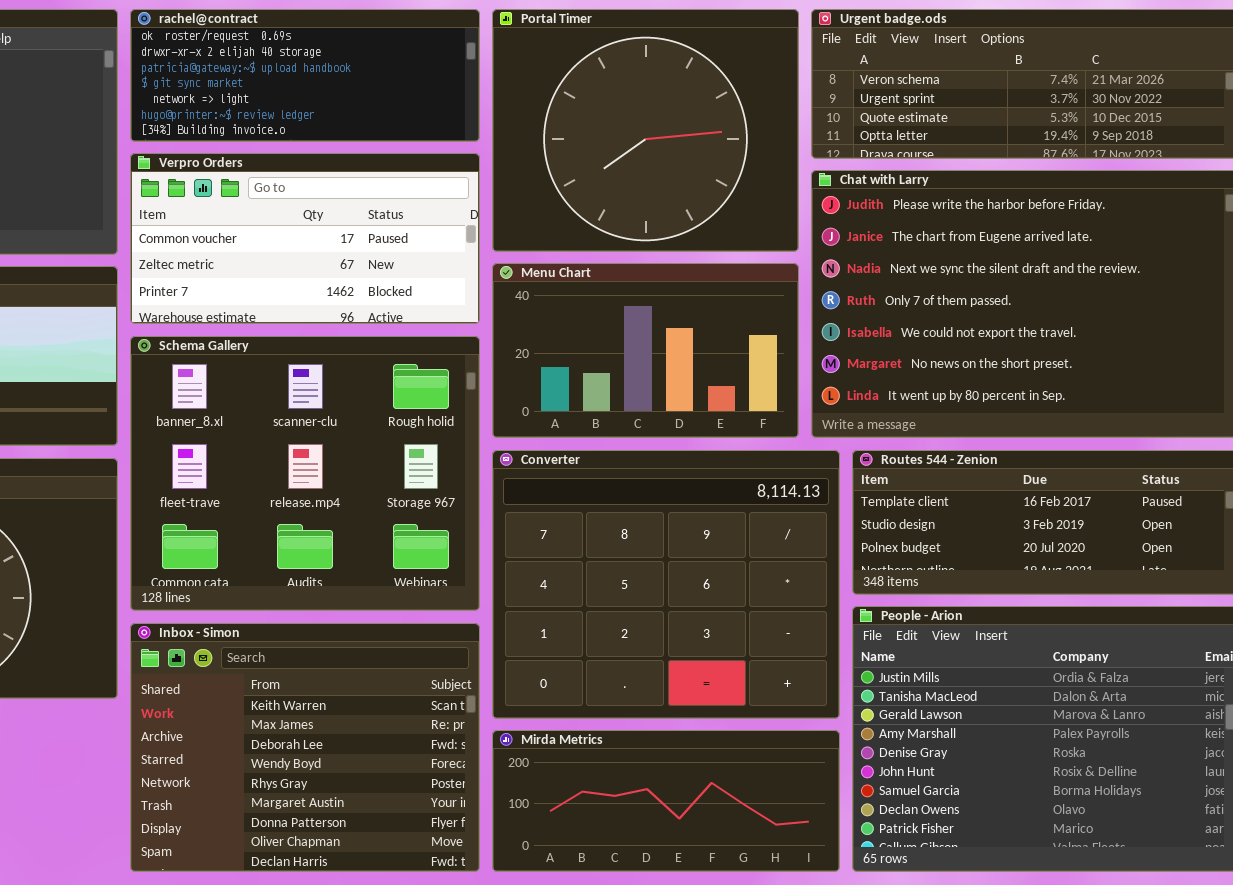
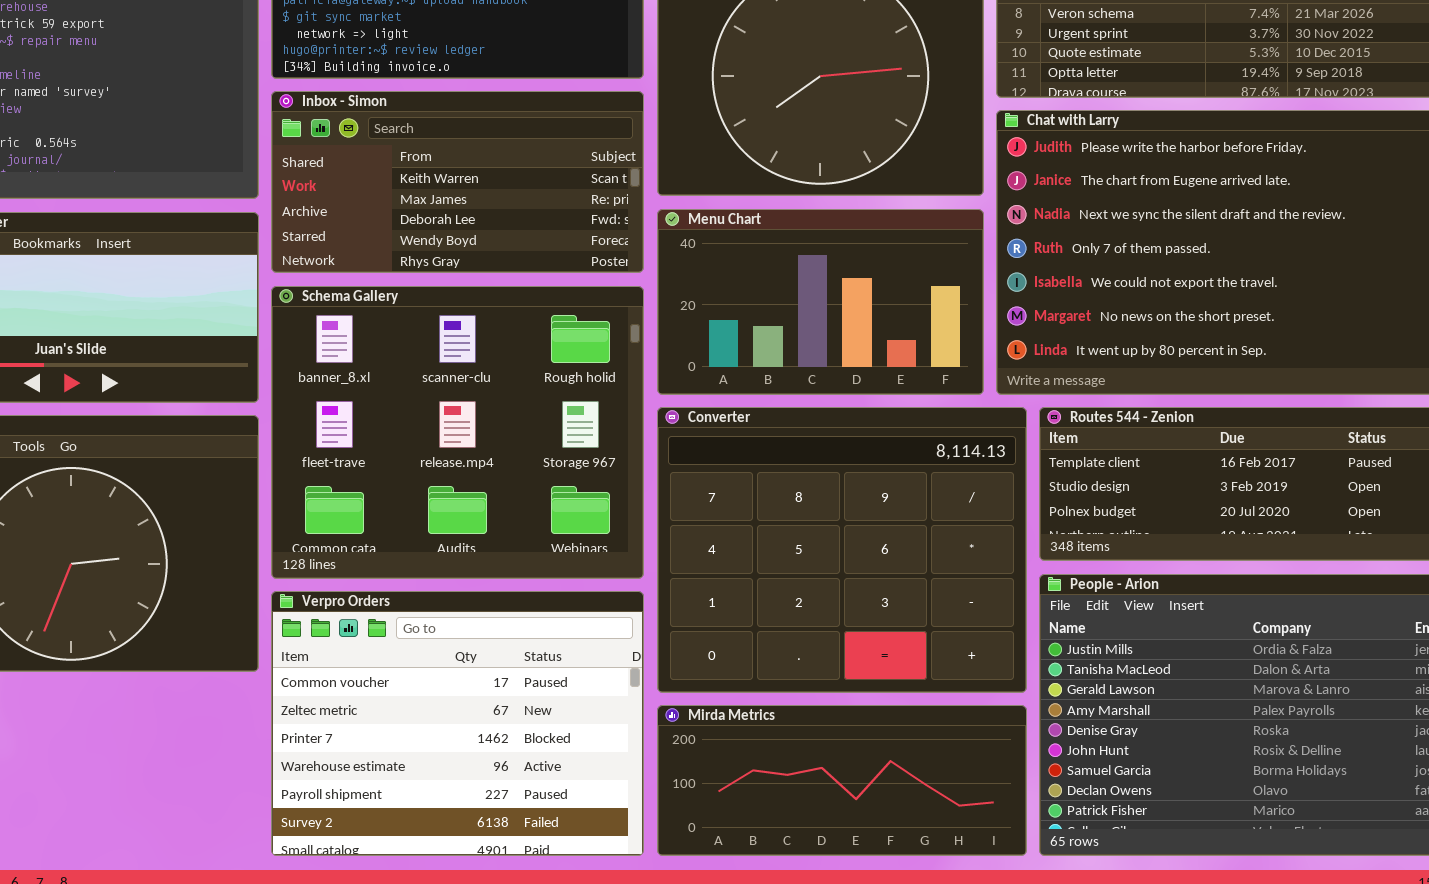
Verpro Orders: [130,153,480,324] -> [271,591,644,856], moved, resized
Inbox - Simon: [130,623,480,872] -> [271,91,644,273], moved, resized

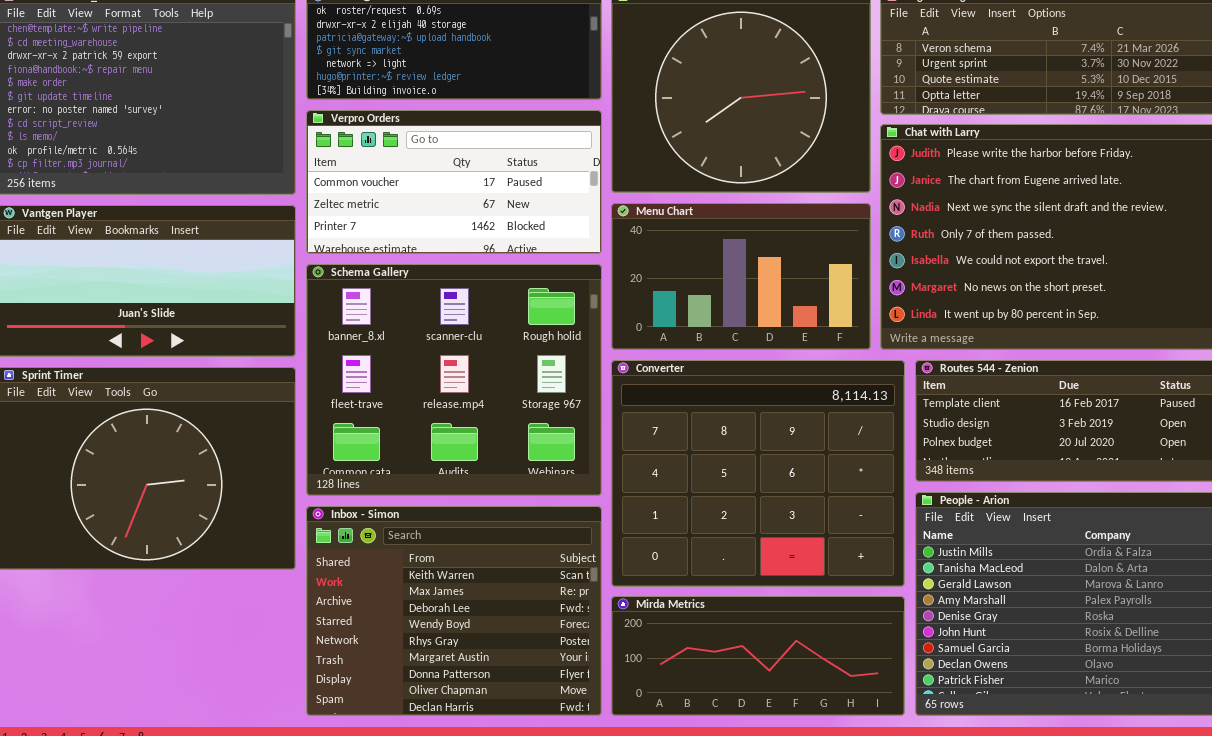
Inbox - Simon: [271,91,644,273] -> [306,506,602,716], moved, resized
Verpro Orders: [271,591,644,856] -> [306,110,602,254], moved, resized

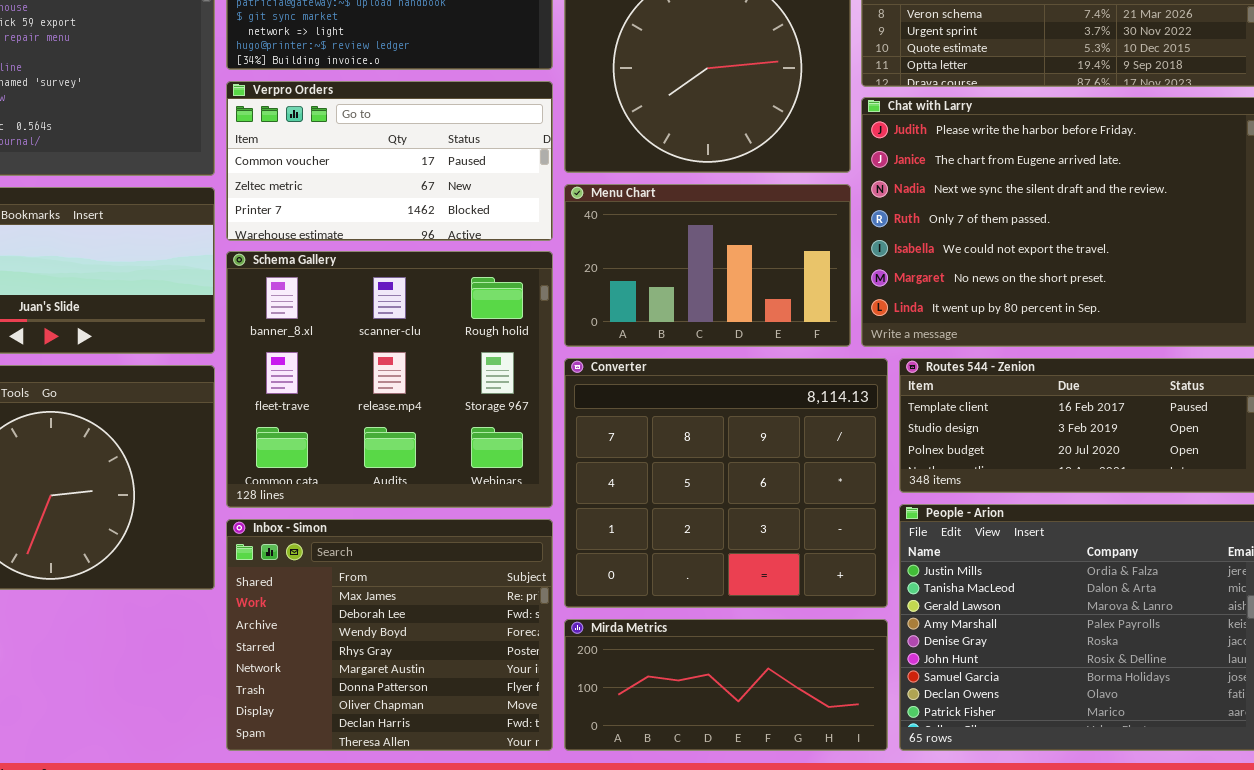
Inbox - Simon: [306,506,602,716] -> [226,519,553,751], scrolled down 1 row

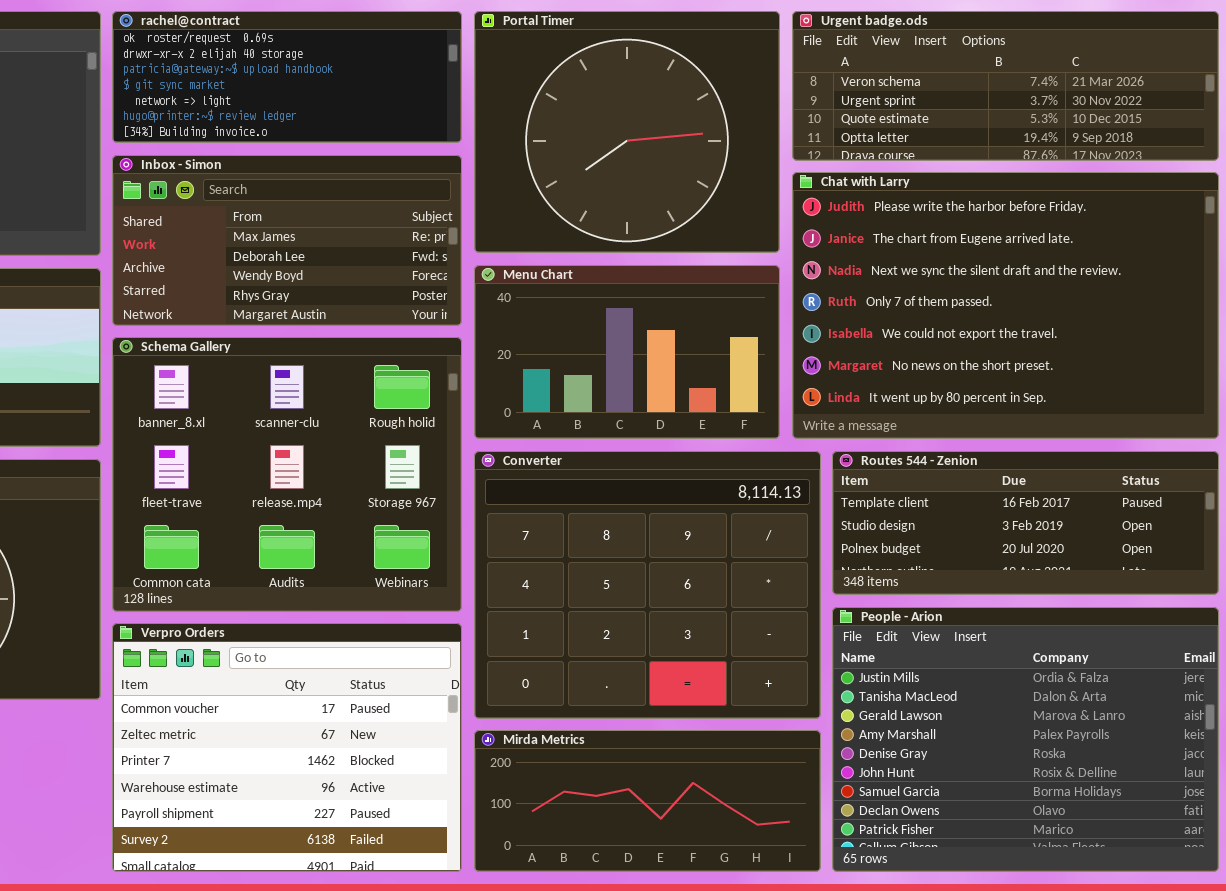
Verpro Orders: [226,81,553,241] -> [112,623,462,872], moved, resized
Inbox - Simon: [226,519,553,751] -> [112,155,462,326], moved, resized

